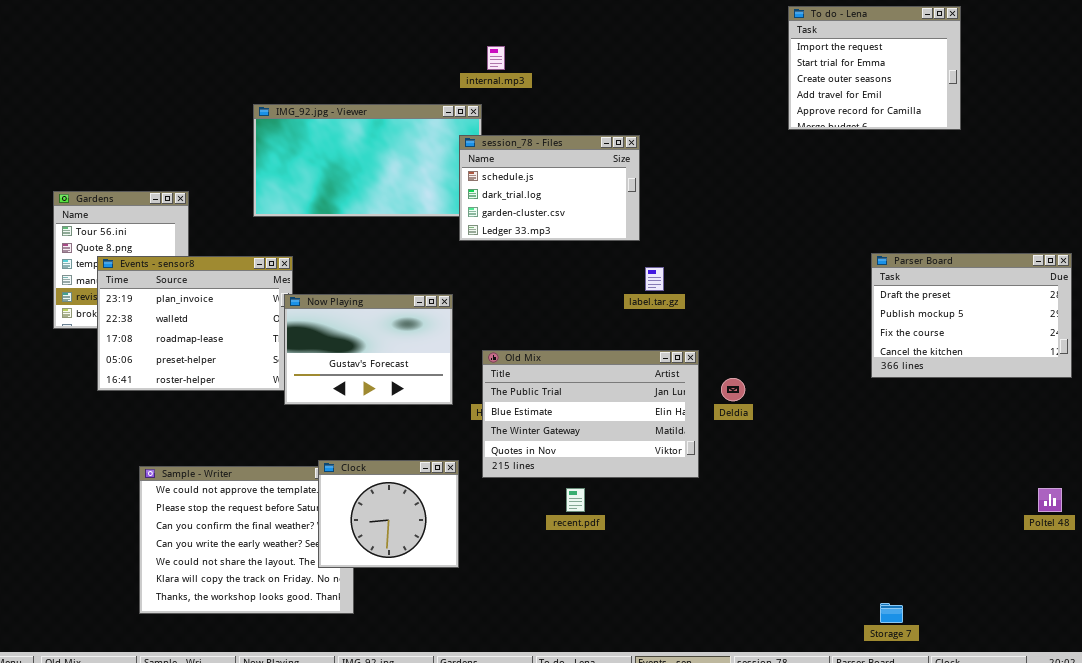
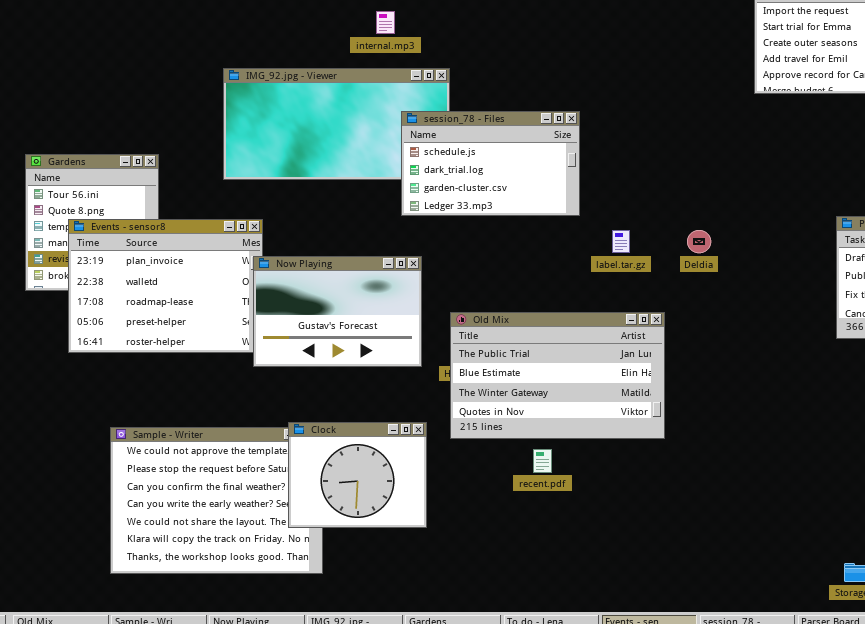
internal.mp3: [487,46,505,70] -> [376,11,395,34], moved
session_78 - Files: [459,135,640,241] -> [401,111,580,216], moved
Deldia: [721,378,745,401] -> [687,230,711,253], moved

